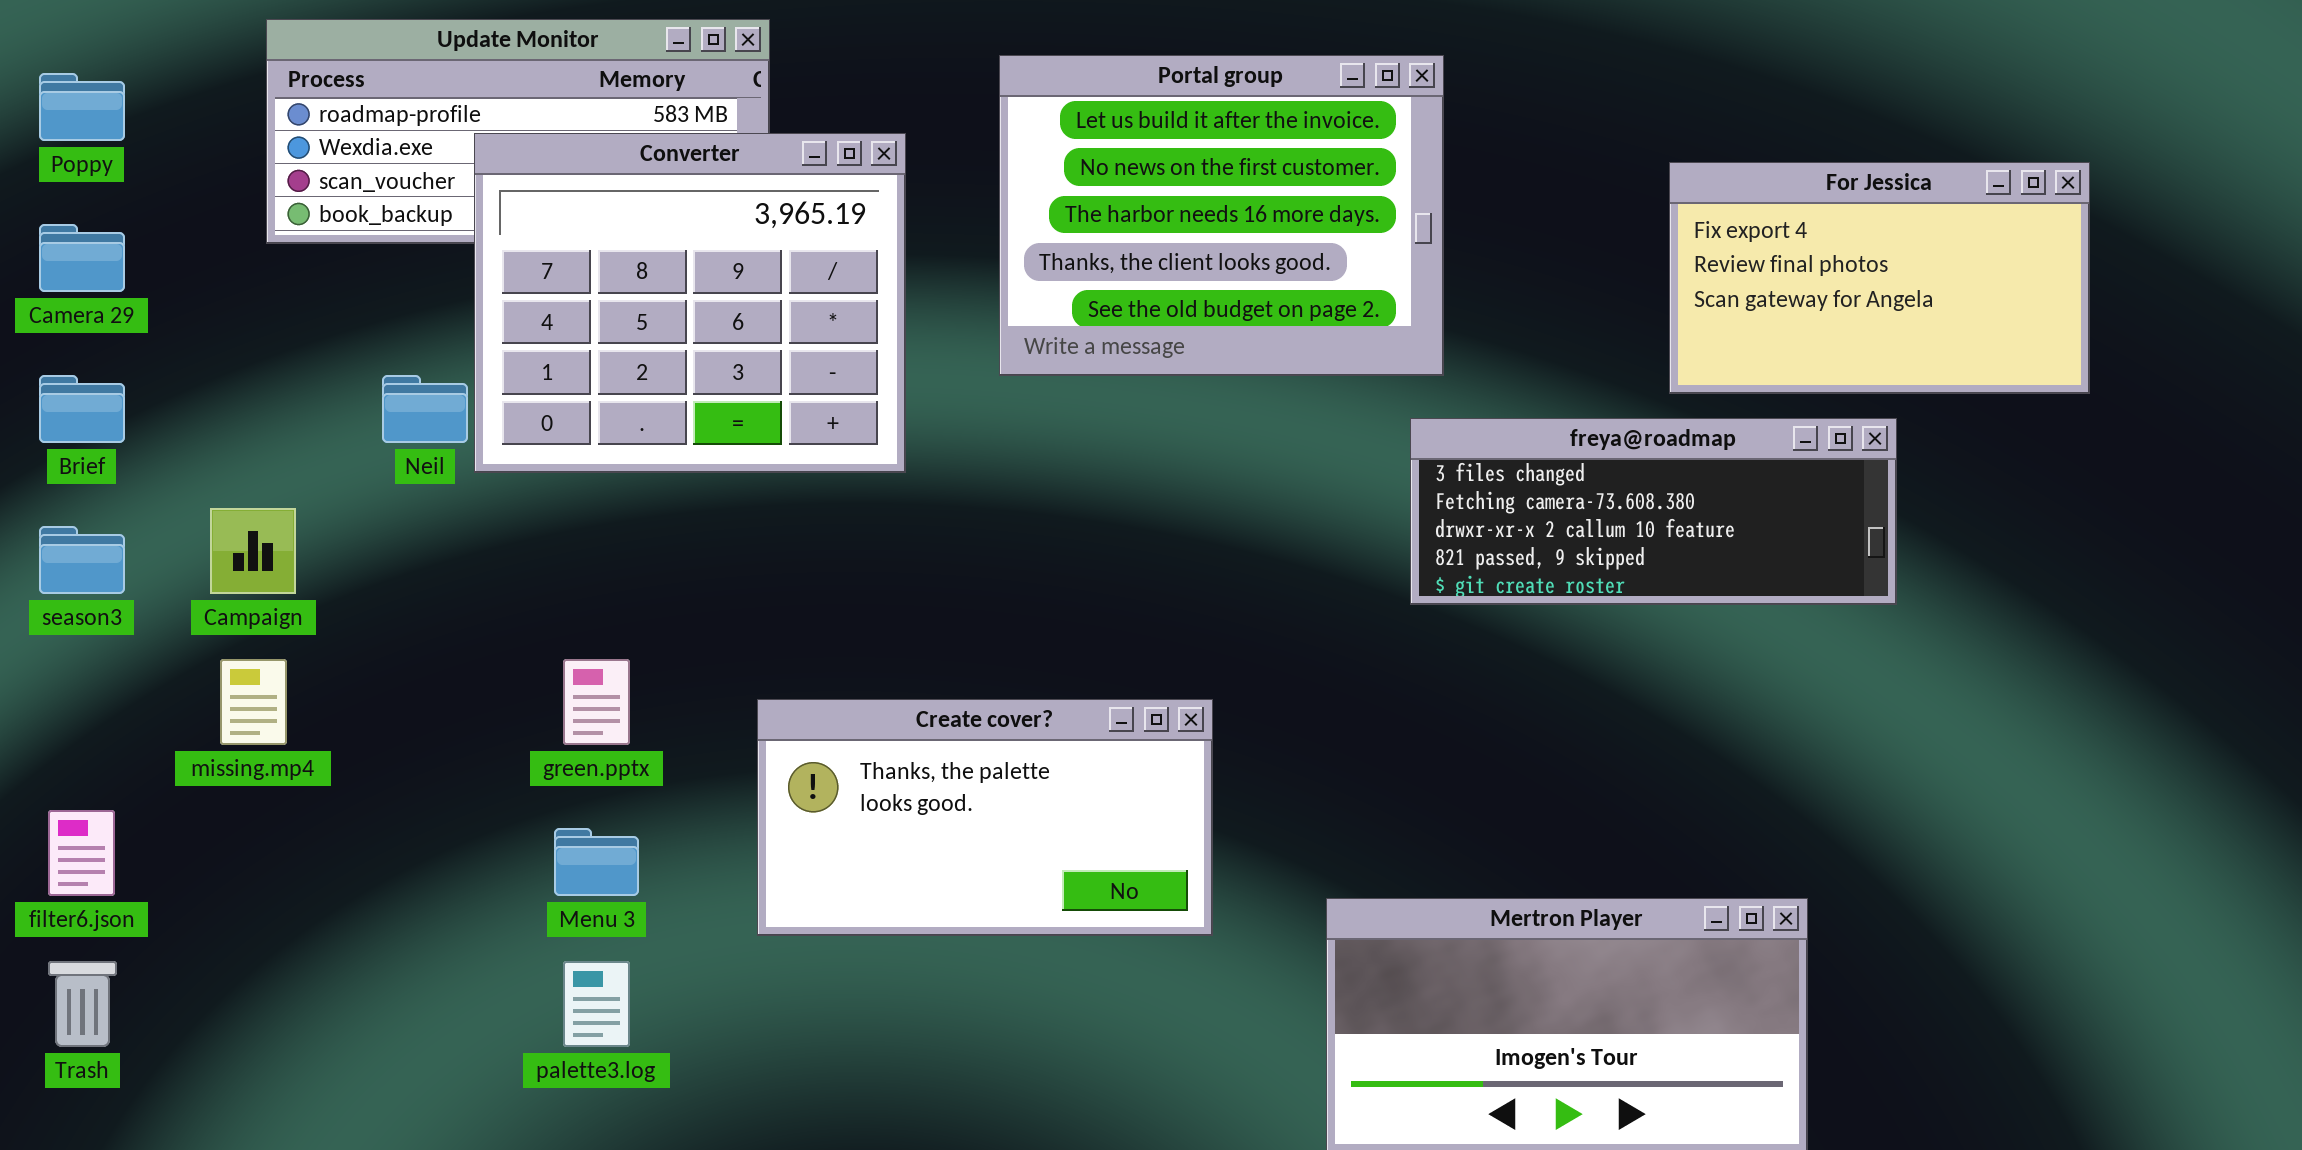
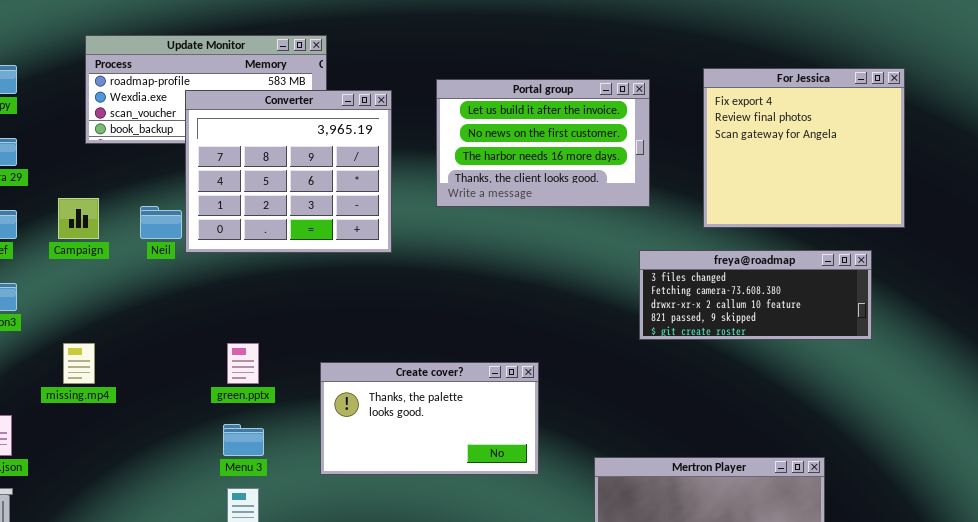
Portal group: [999,55,1444,376] -> [436,79,650,207], resized
For Jessica: [1669,162,2090,394] -> [703,68,905,228], moved, resized
freya@roadmap: [1410,418,1897,605] -> [639,250,872,340], moved
Campaign: [210,508,296,594] -> [58,198,99,239], moved

